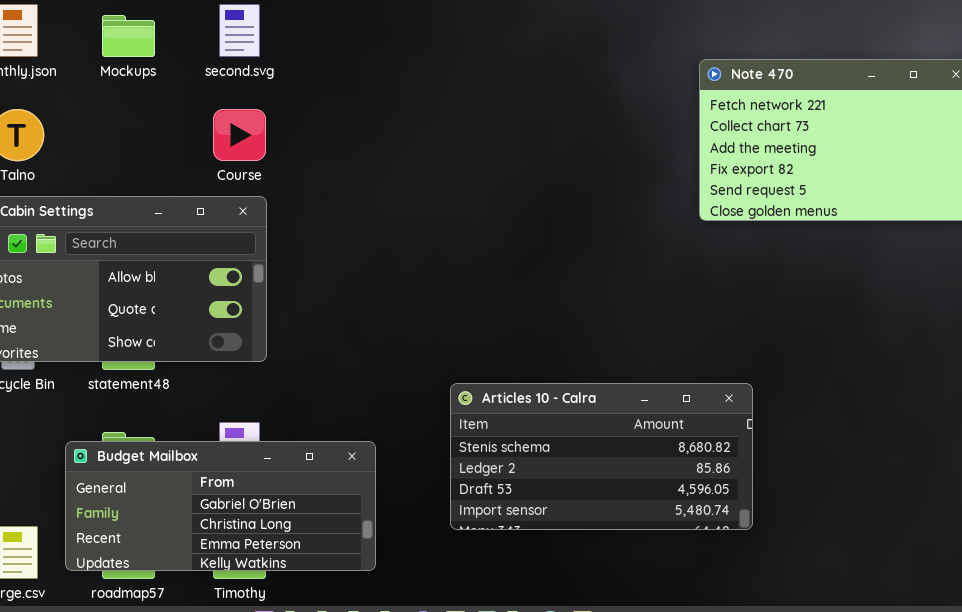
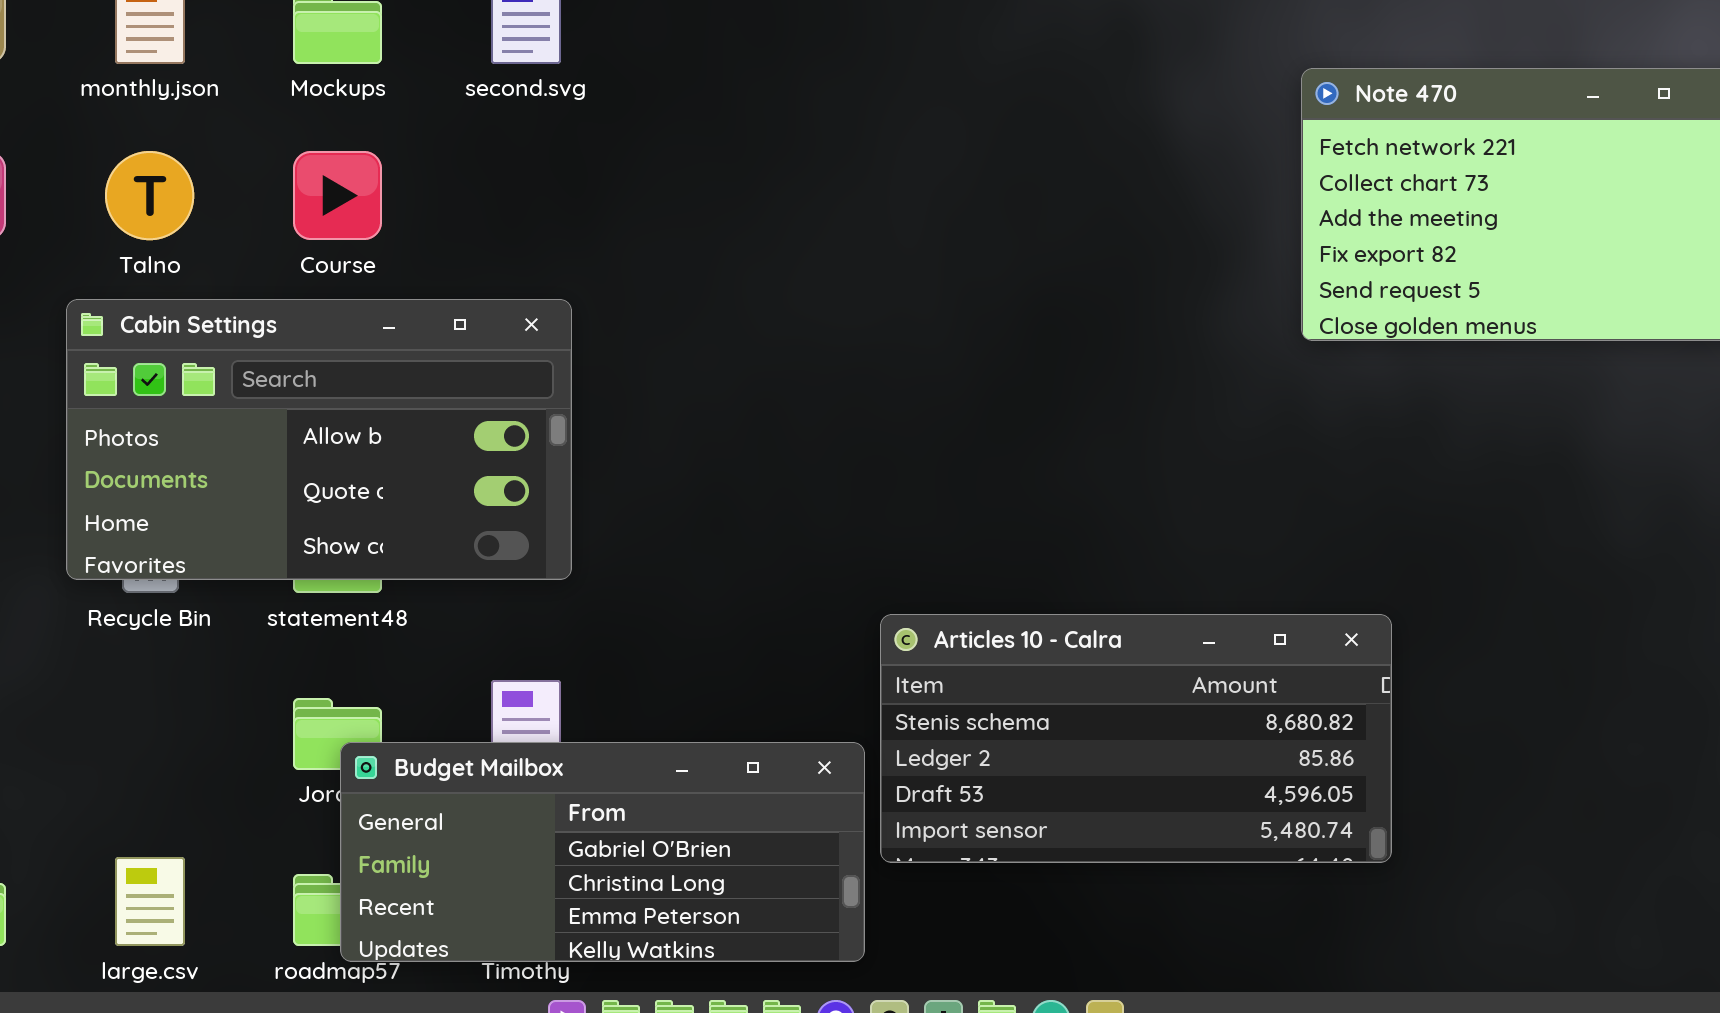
Course: [213,109,266,161] -> [293,151,382,240], moved
Budget Mailbox: [65,441,376,571] -> [340,742,865,962], moved

